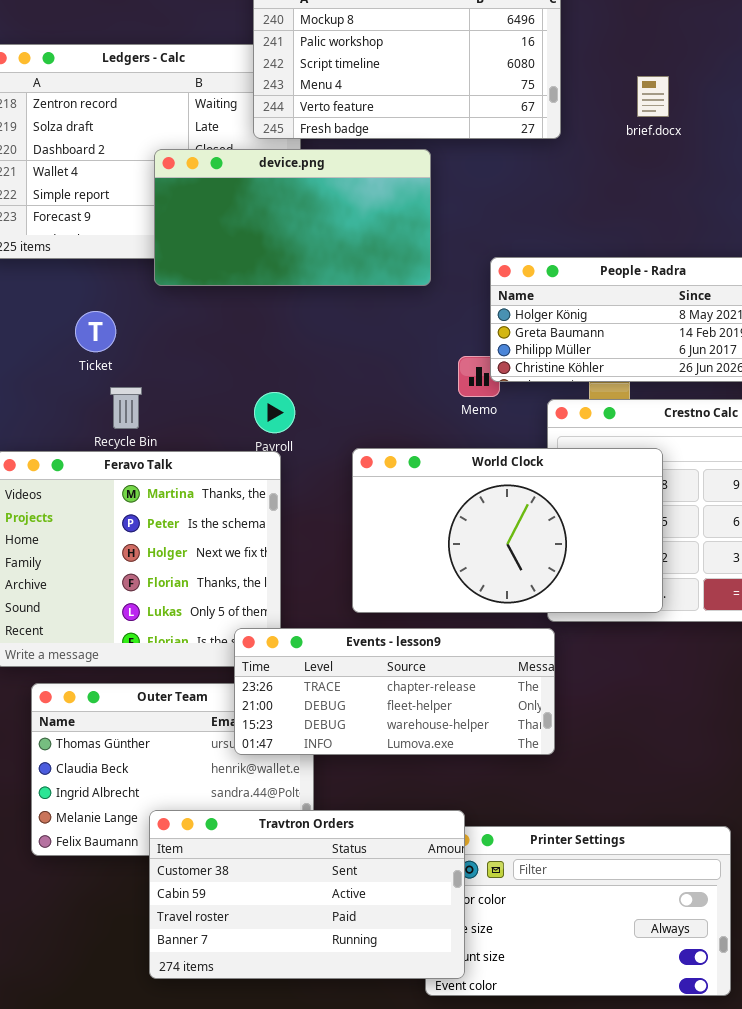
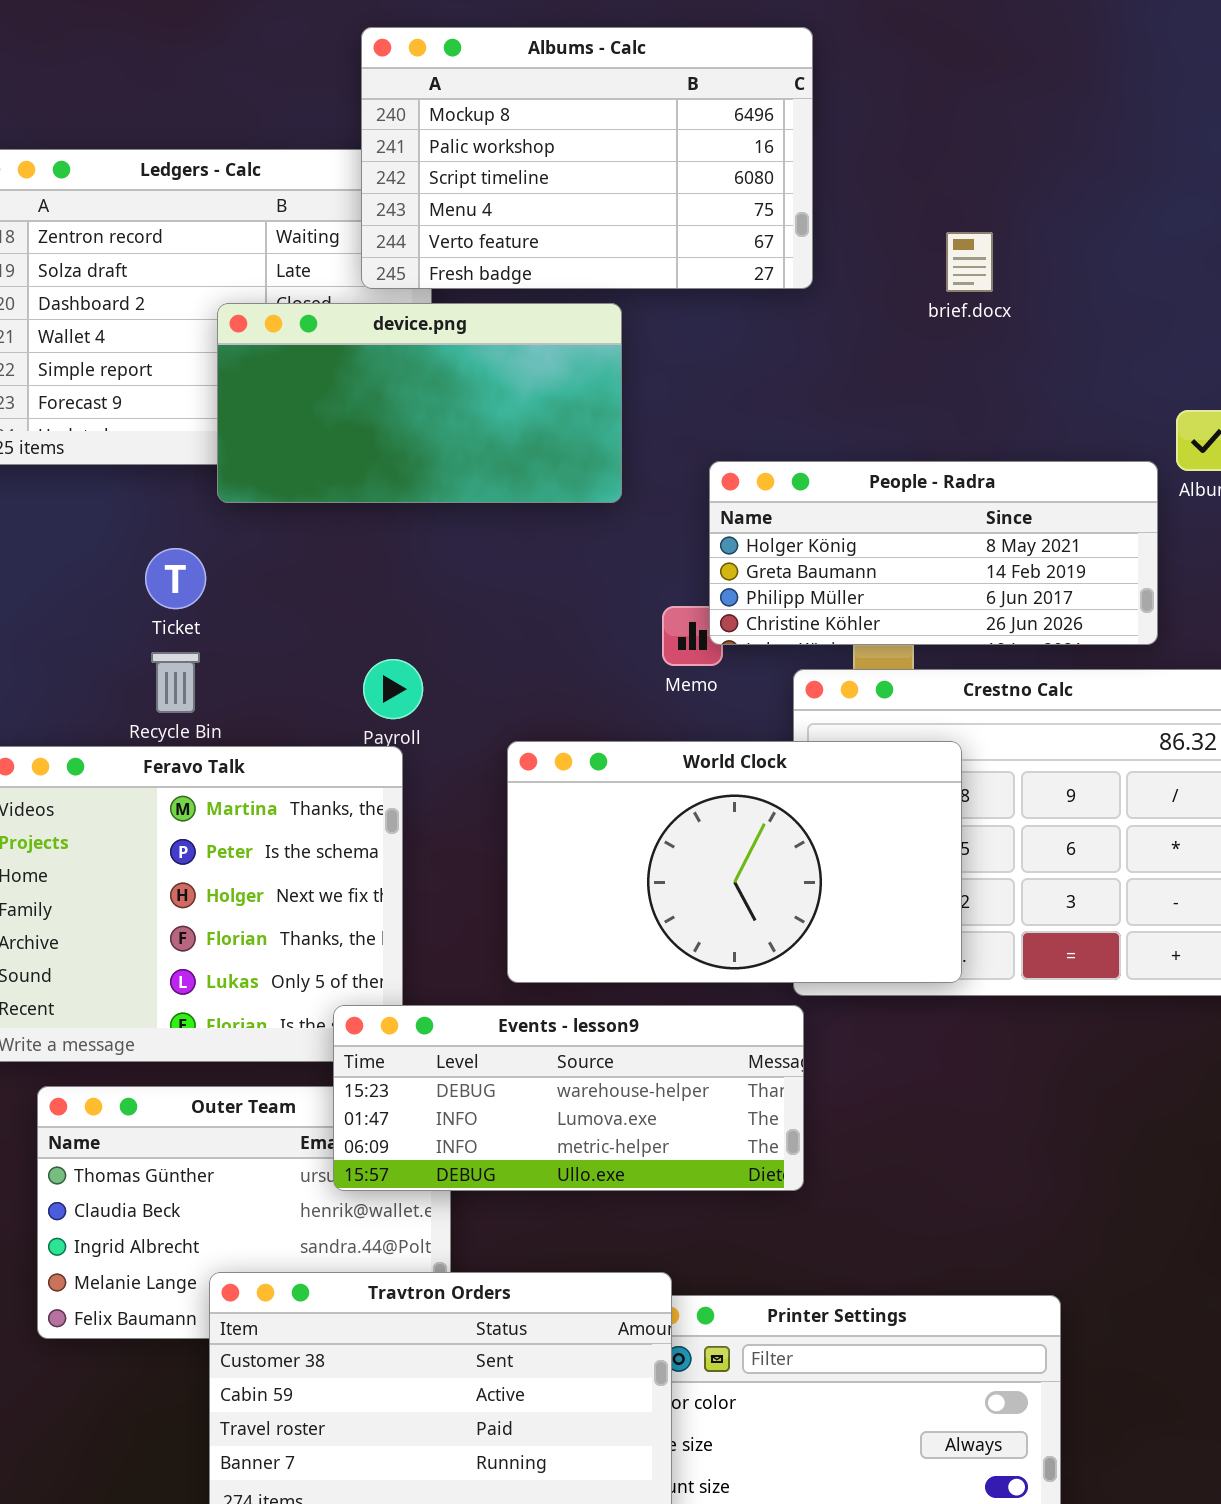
brief.docx: [637,76,669,117] -> [946,232,993,292], moved
Ticket: [75,311,116,352] -> [145,548,206,609], moved
Events - lesson9: [234,628,555,755] -> [333,1005,804,1191], scrolled down 2 rows

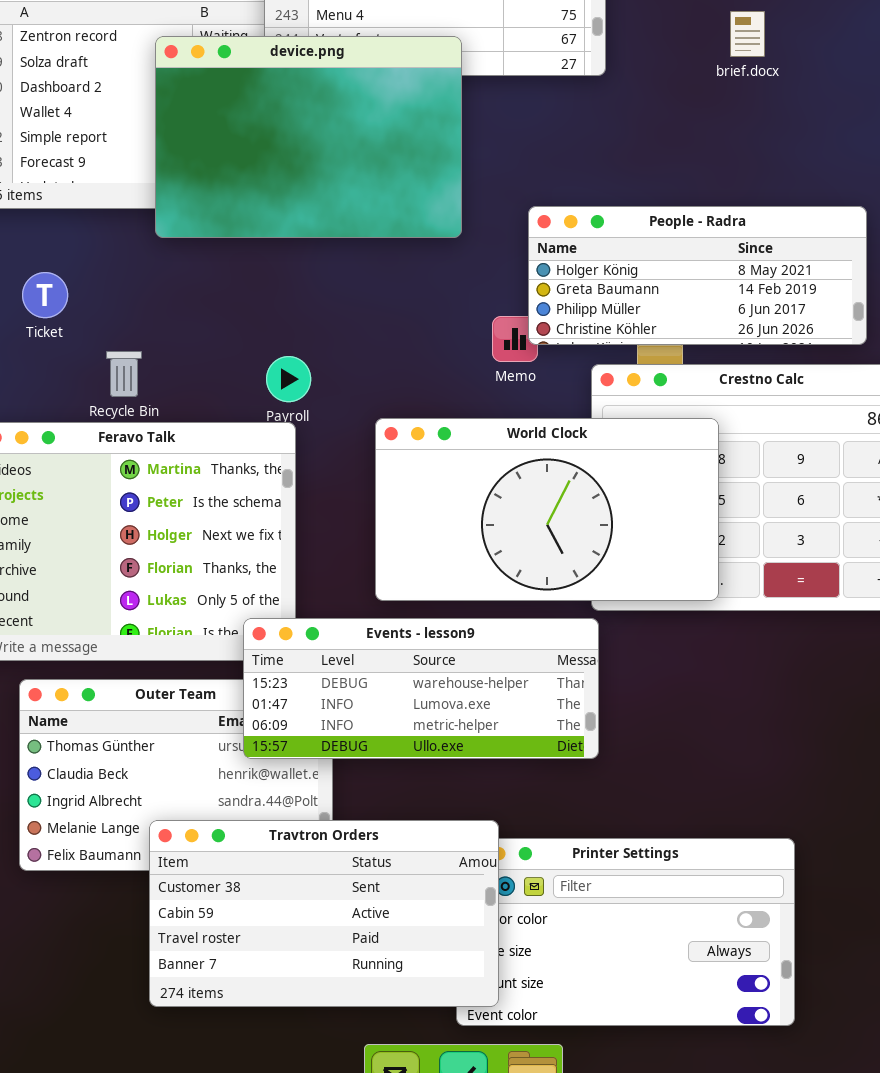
brief.docx: [946,232,993,292] -> [730,11,765,57], moved
device.png: [217,303,622,503] -> [155,36,462,238], resized
Ticket: [145,548,206,609] -> [22,272,68,318], moved

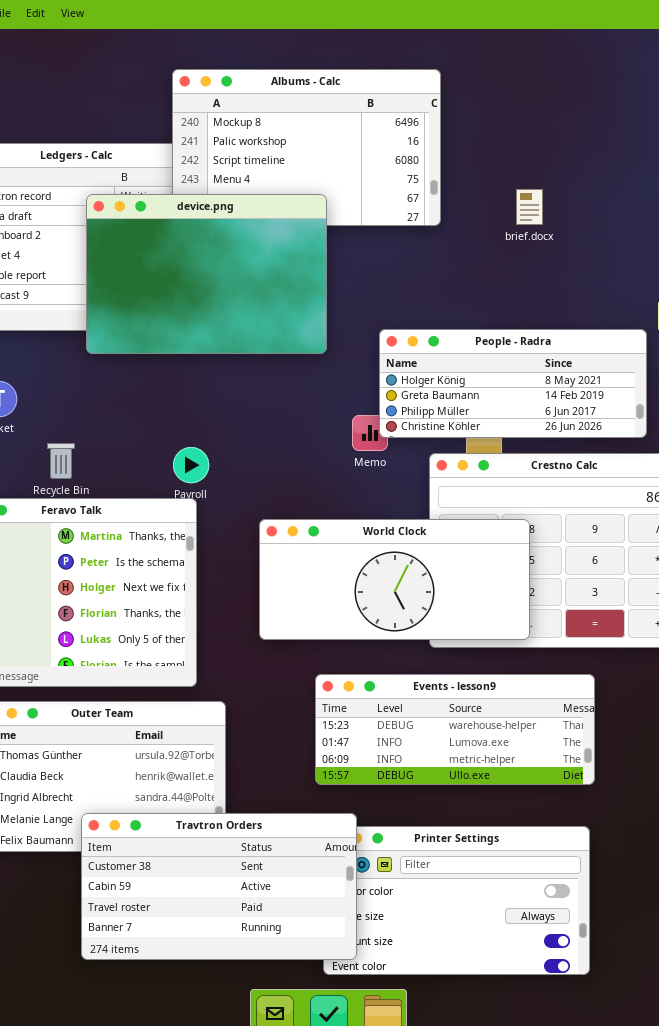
brief.docx: [730,11,765,57] -> [516,189,543,225], moved
World Clock: [375,418,719,601] -> [259,519,530,640], resized
Events - lesson9: [243,618,599,759] -> [315,674,595,785], moved

